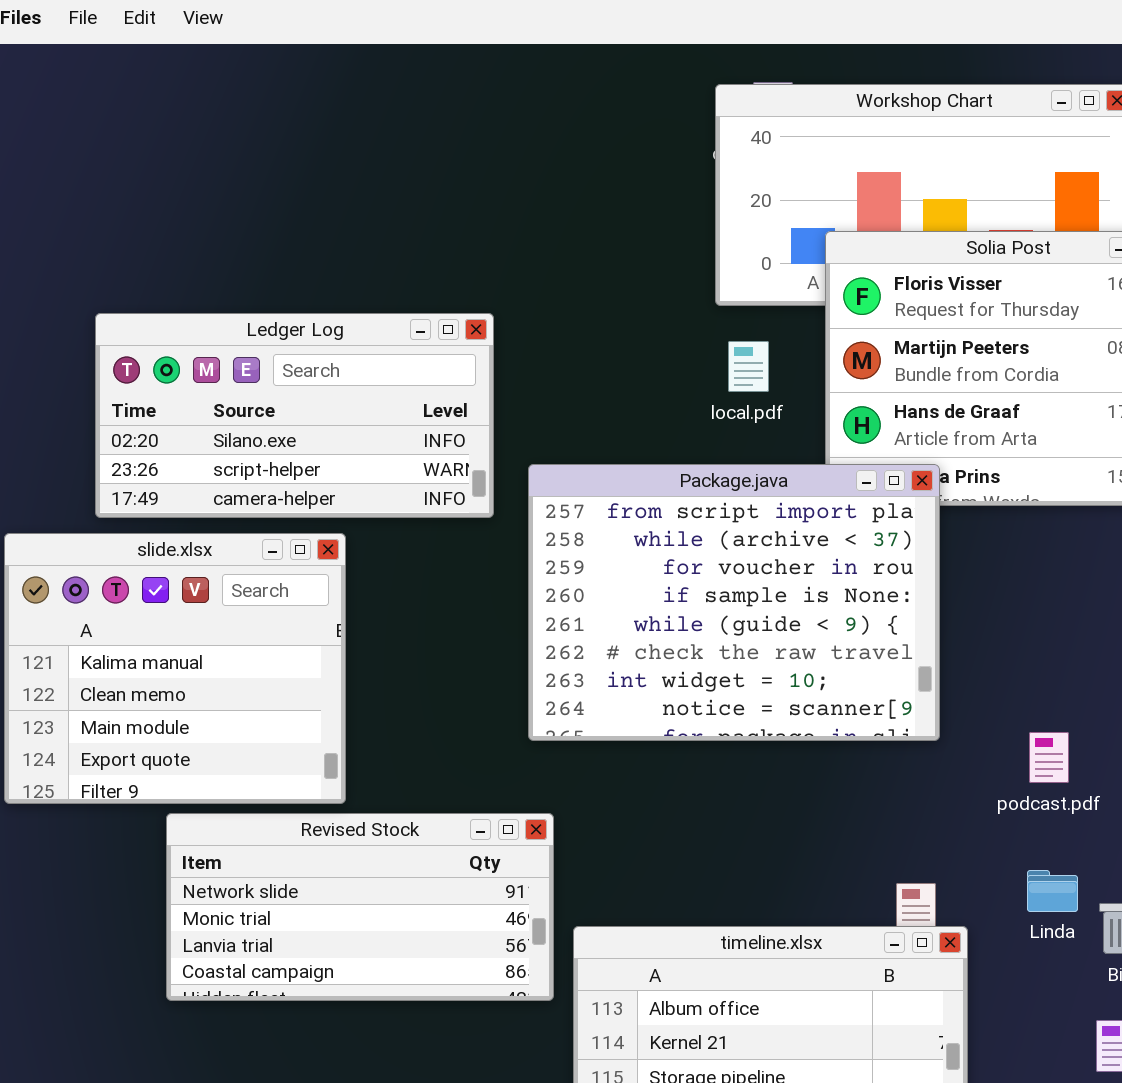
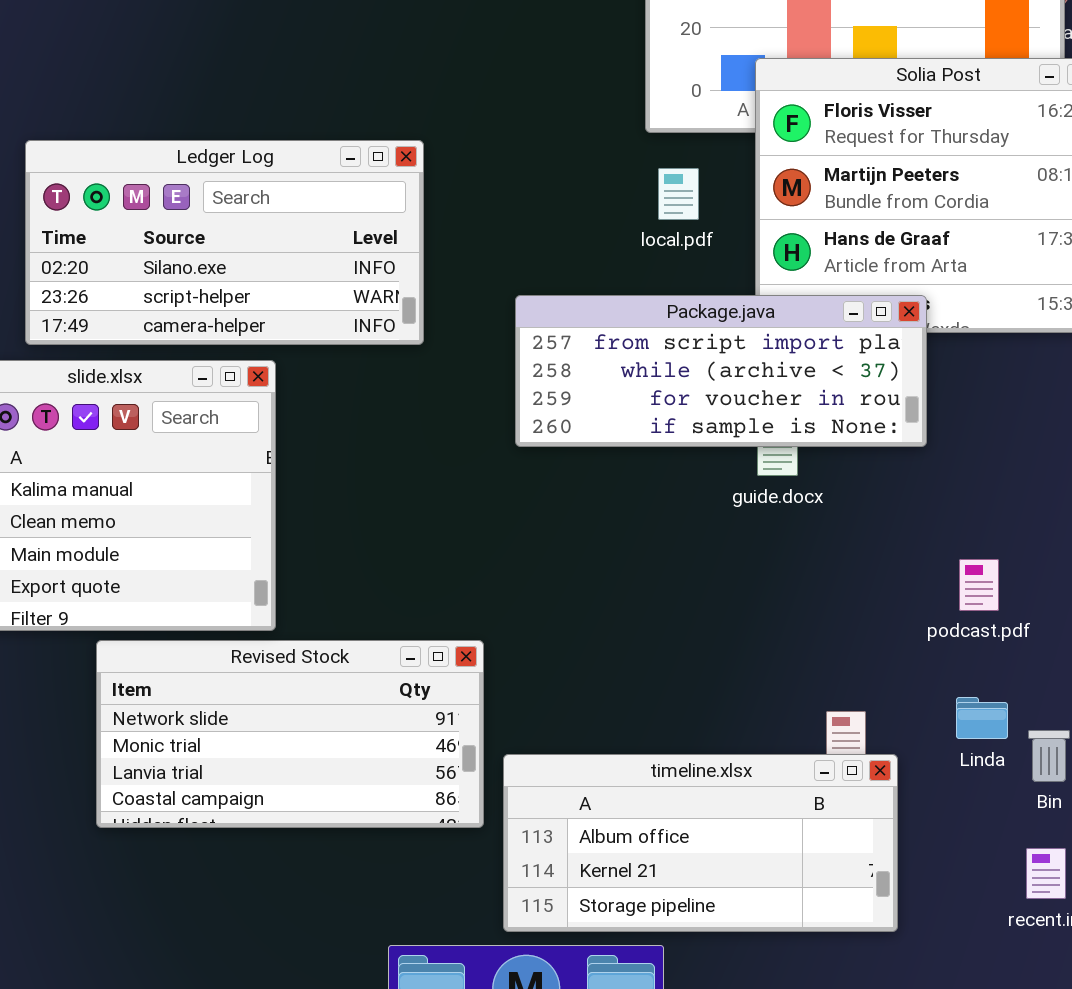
Package.java: [528,464,940,741] -> [515,295,927,447], moved, resized

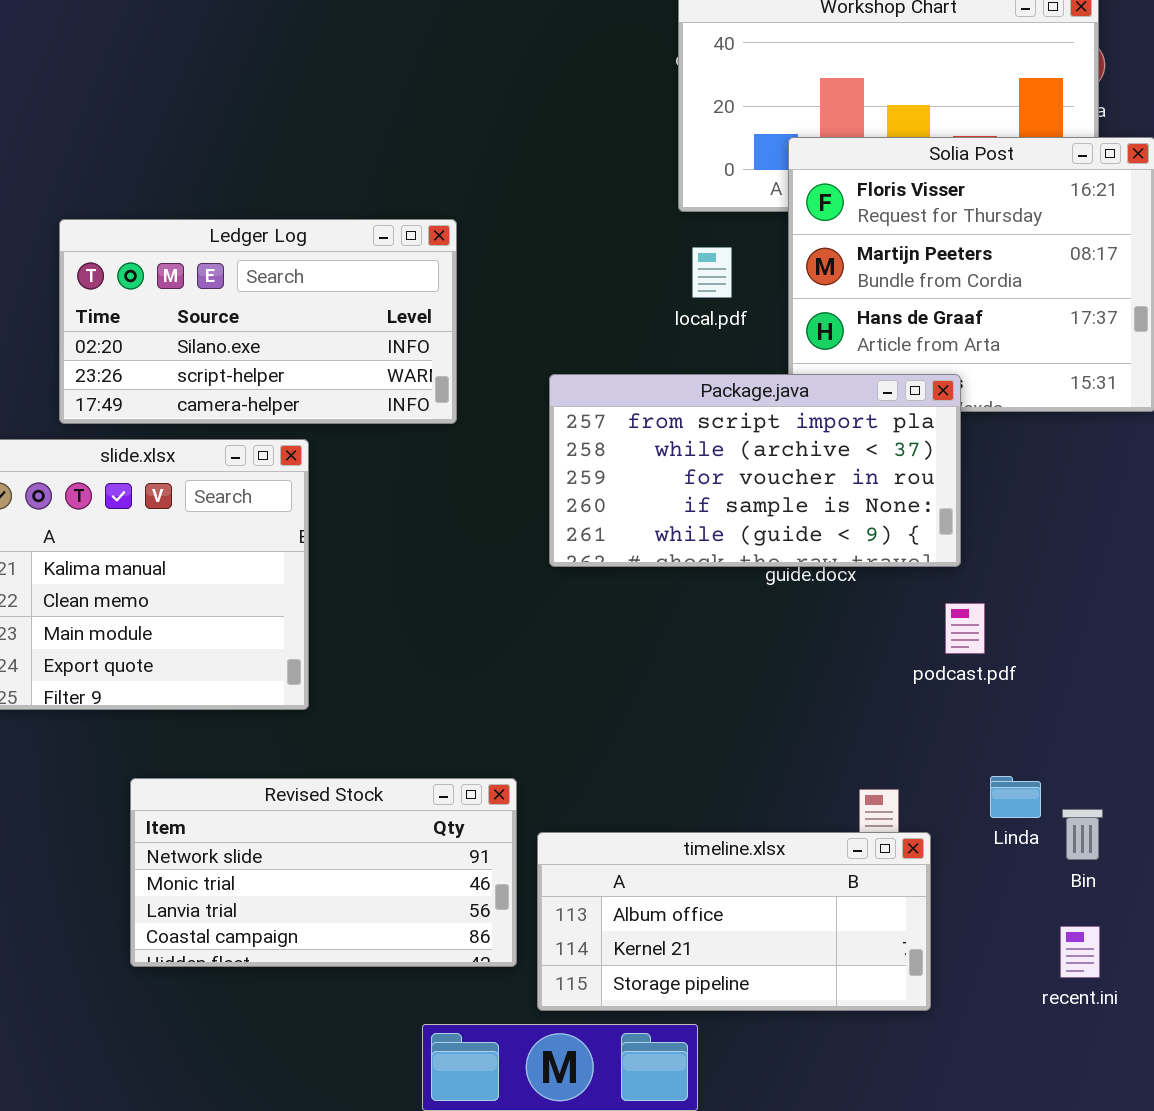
Package.java: [515,295,927,447] -> [549,374,961,567], resized
podcast.pdf: [959,559,999,611] -> [945,603,985,654], moved
Revised Stock: [96,640,484,828] -> [130,778,517,967], moved

